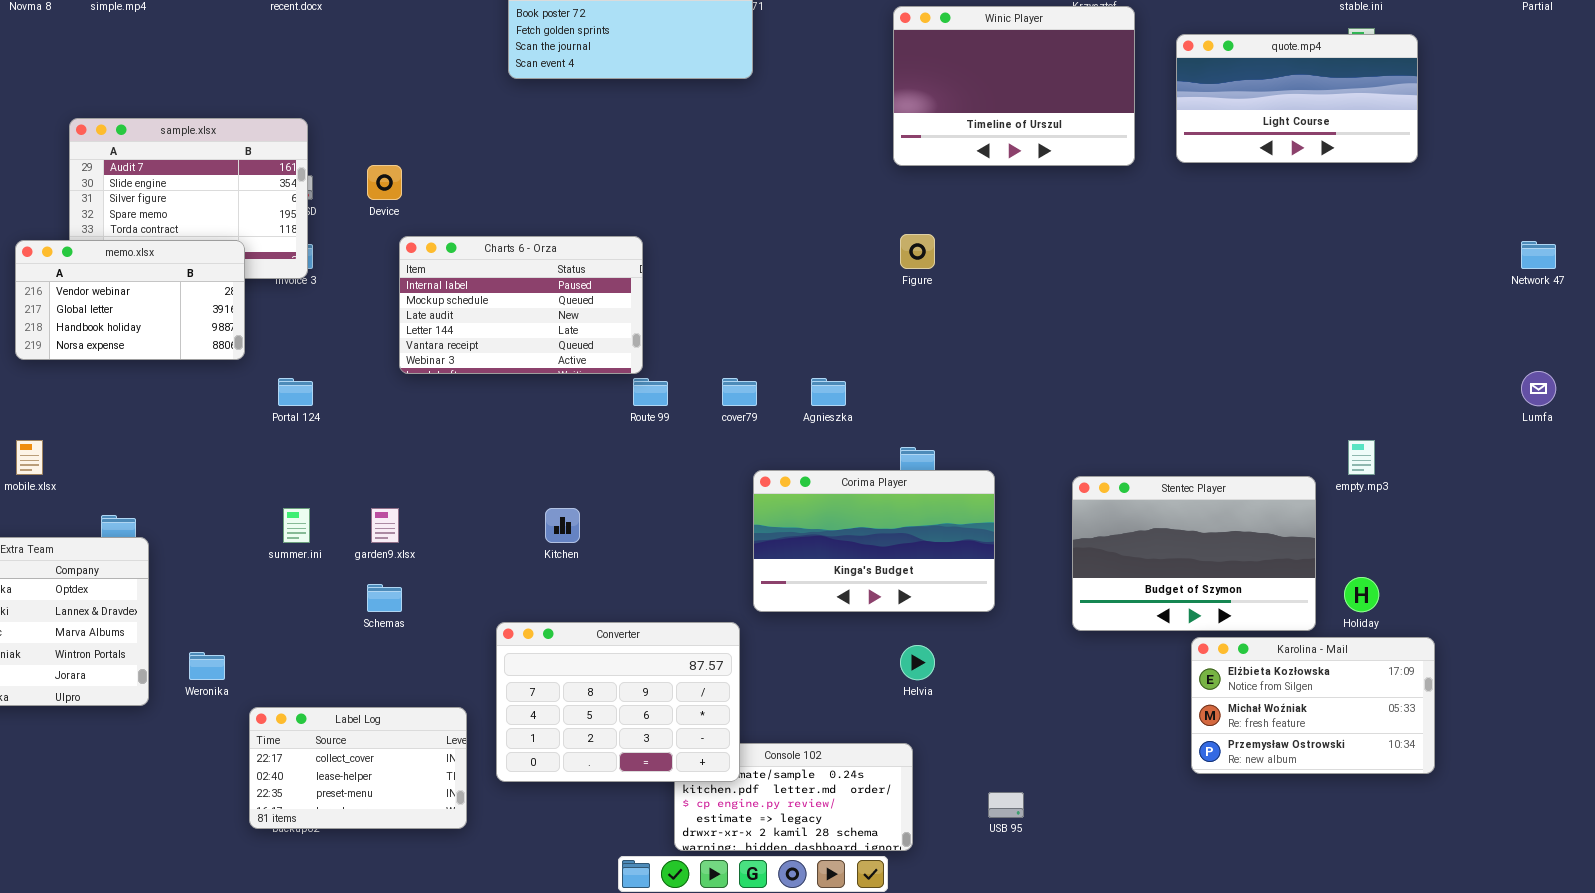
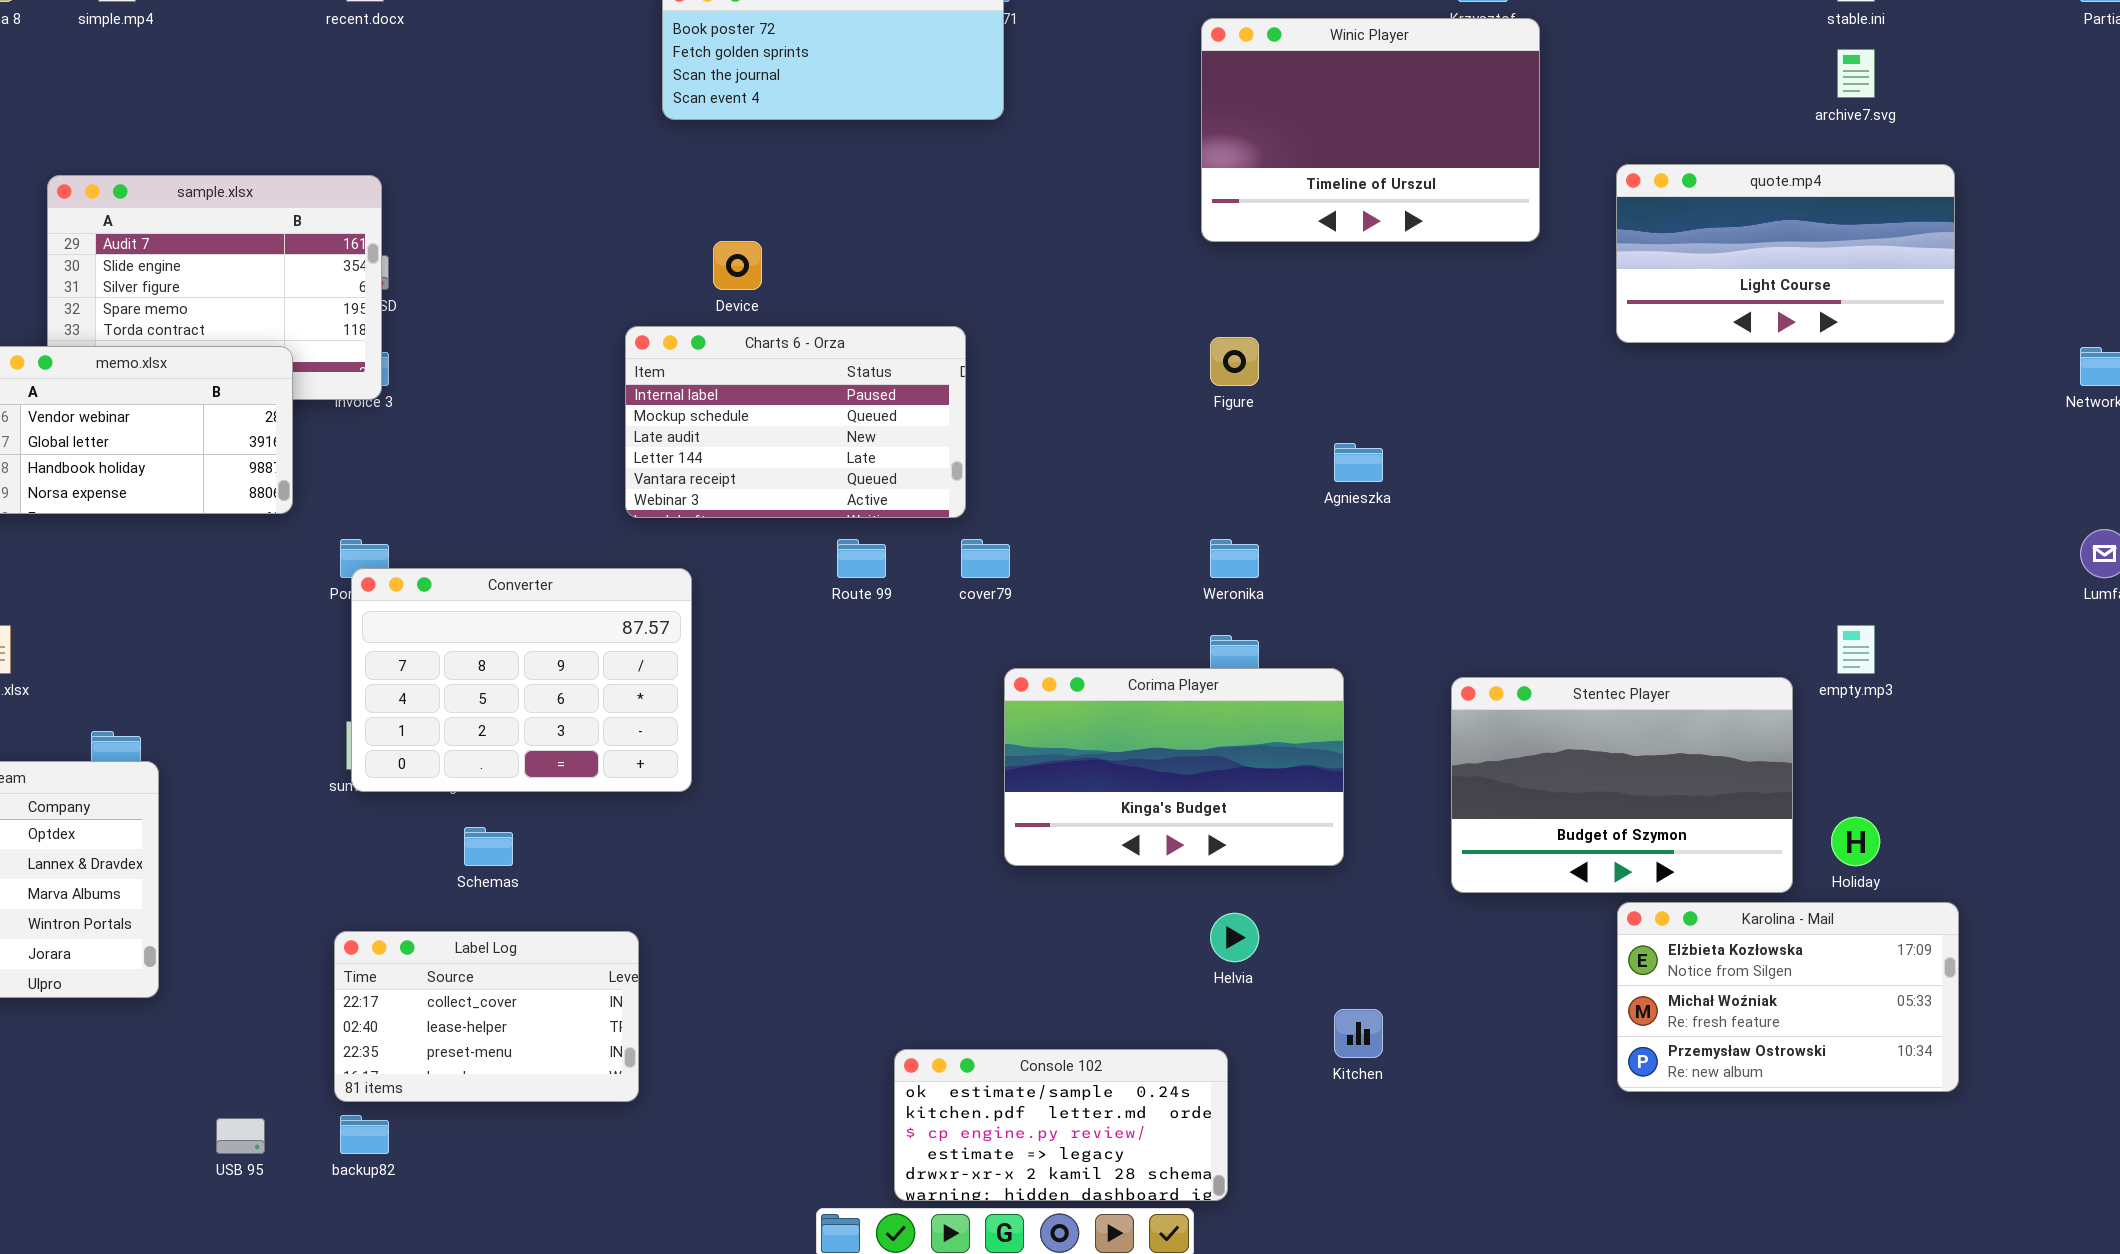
quote.mp4: [1176,34,1418,163] -> [1616,164,1955,343], moved
Device: [367,165,402,200] -> [713,241,762,290], moved
Charts 6 - Orza: [399,236,643,374] -> [625,326,966,518], moved
Agnieszka: [811,378,846,406] -> [1334,443,1383,482], moved
Kitchen: [545,508,580,543] -> [1334,1009,1383,1058], moved
Converter: [496,622,740,782] -> [351,568,692,792], moved
Weronika: [189,652,225,680] -> [1210,539,1259,578], moved
Label Log: [249,707,467,829] -> [334,931,639,1102], moved
USB 95: [988,792,1024,818] -> [216,1118,265,1154], moved

